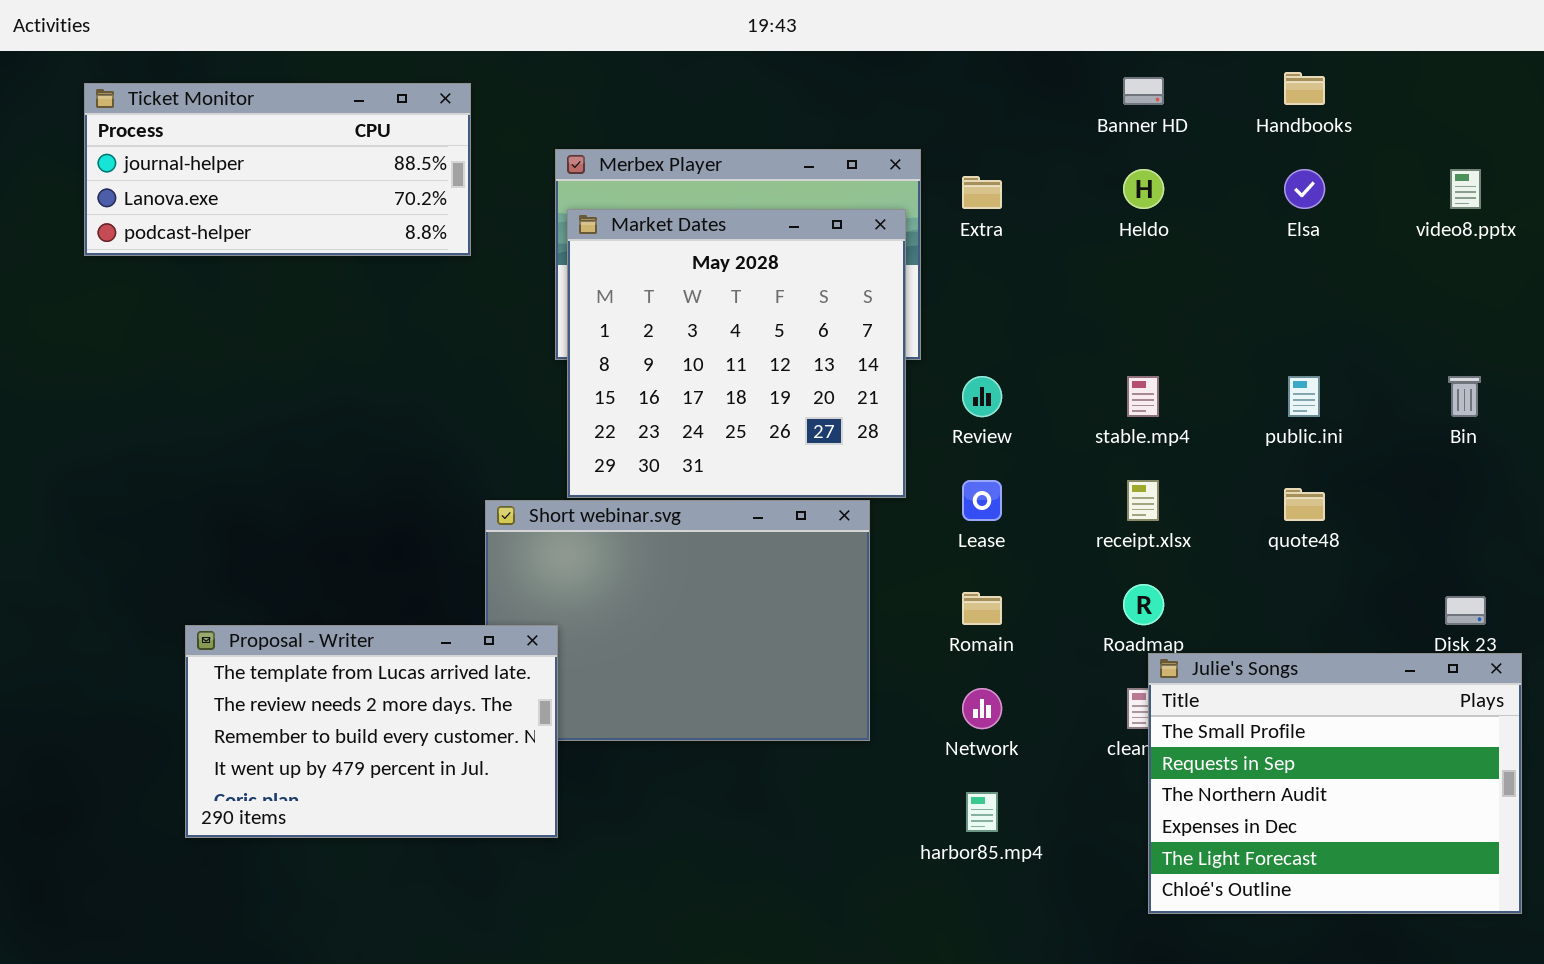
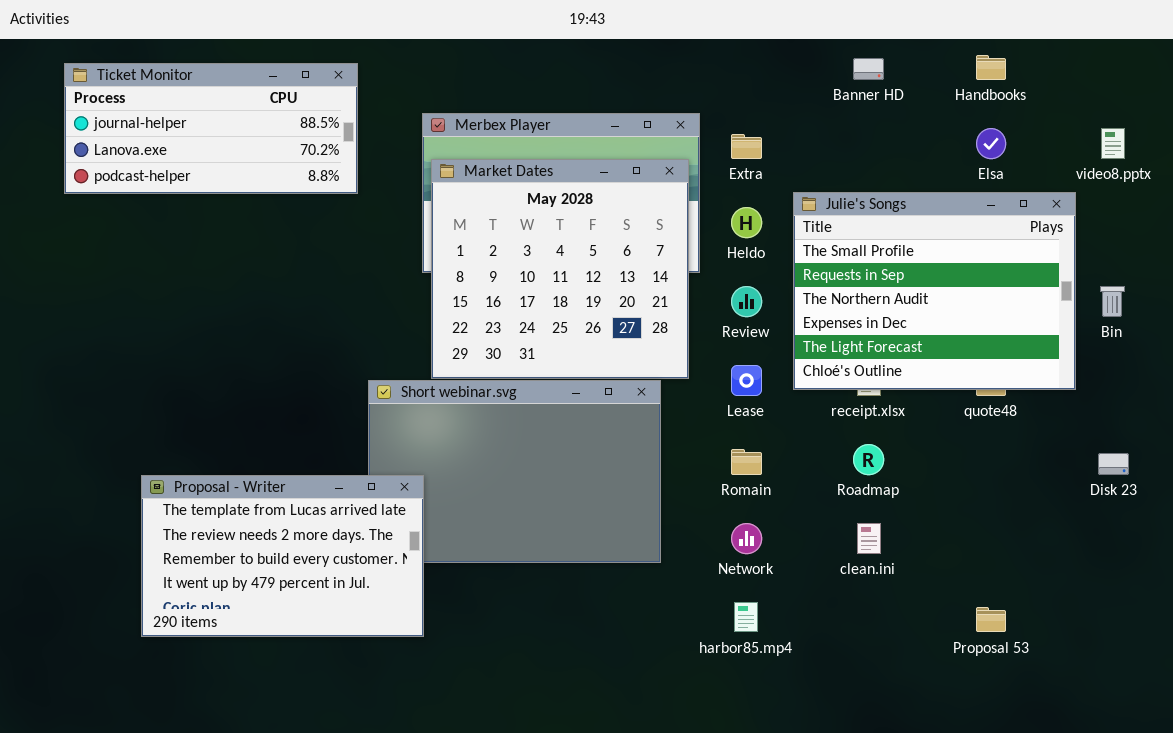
Heldo: [1123,169,1164,209] -> [731,207,762,238], moved
Julie's Songs: [1148,653,1522,914] -> [793,192,1076,390], moved

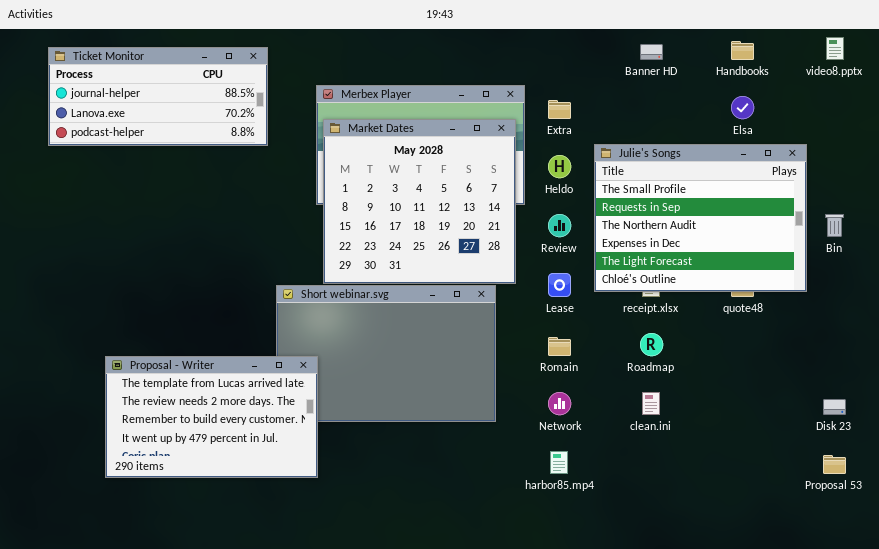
video8.pptx: [1101,128,1125,159] -> [826,37,844,60], moved
Disk 23: [1098,453,1129,475] -> [823,399,846,415], moved
Proposal 53: [976,607,1006,632] -> [823,455,846,474], moved

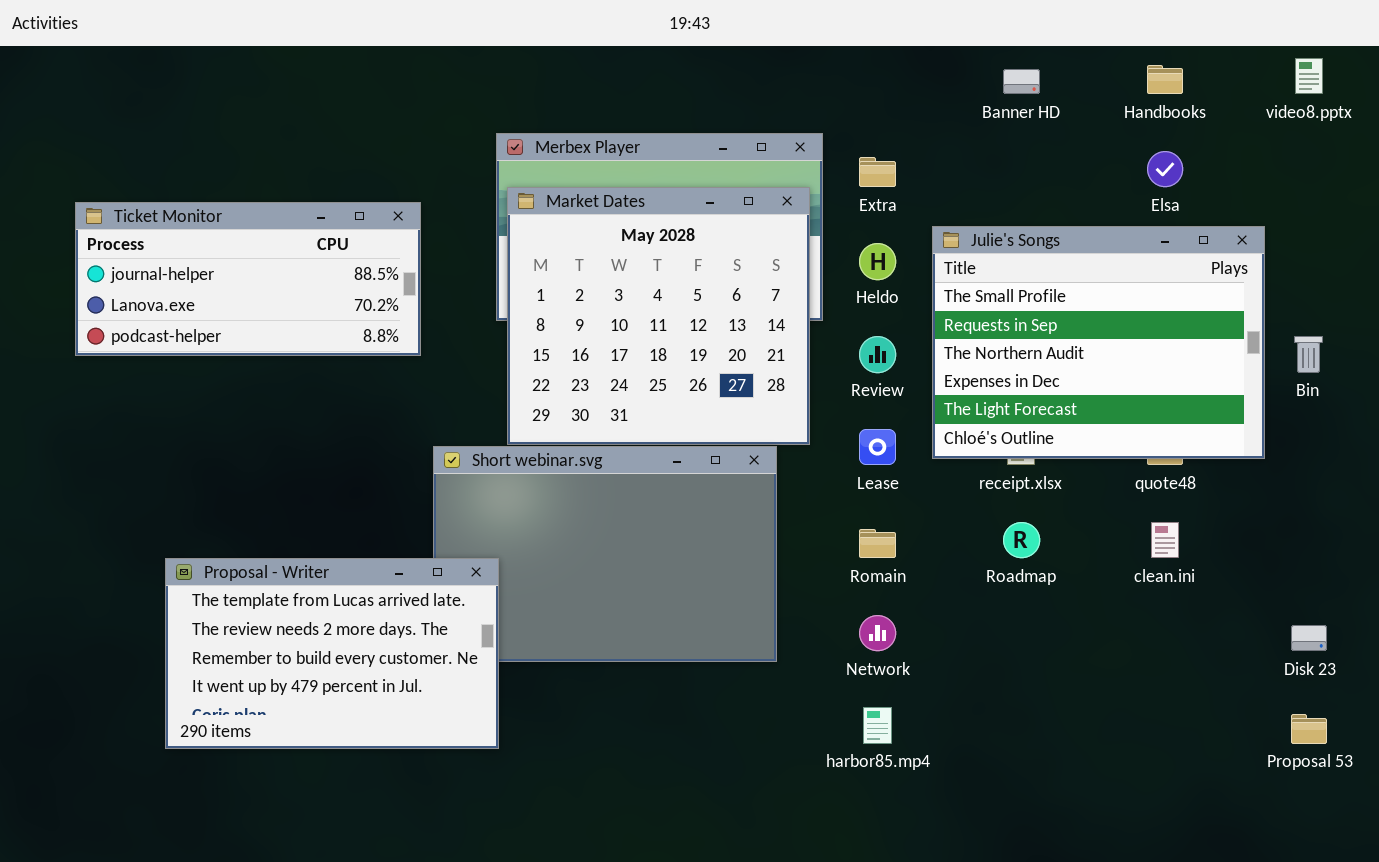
Ticket Monitor: [48,47,268,146] -> [75,202,421,356], moved
clean.ini: [642,392,660,415] -> [1151,522,1179,558], moved

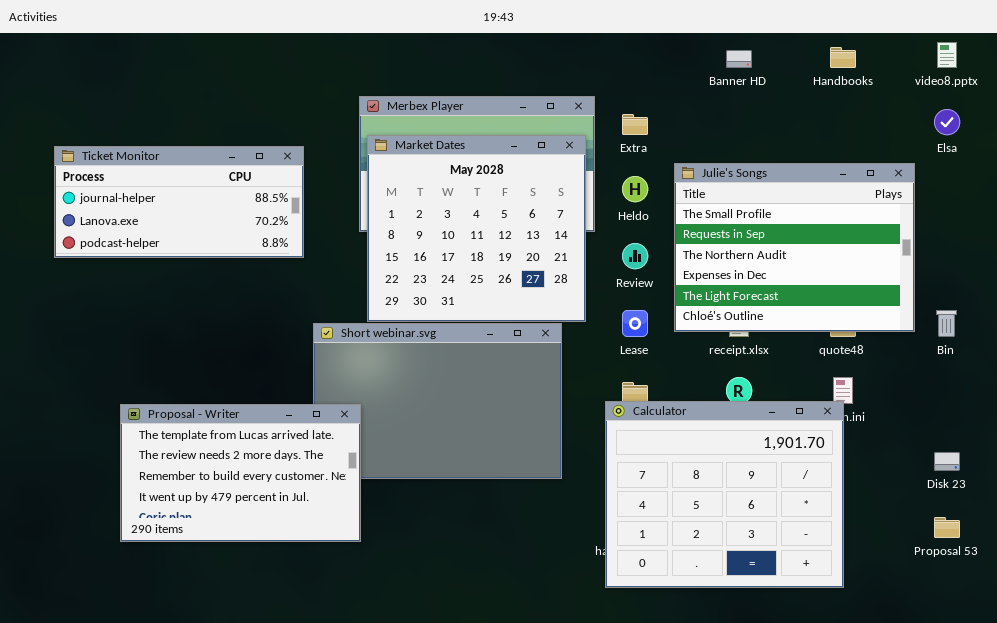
Elsa: [1147,151,1183,187] -> [934,109,960,135], moved
Bin: [1294,336,1323,373] -> [936,310,957,337], moved
Calculator: none -> [605,401,844,588], opened

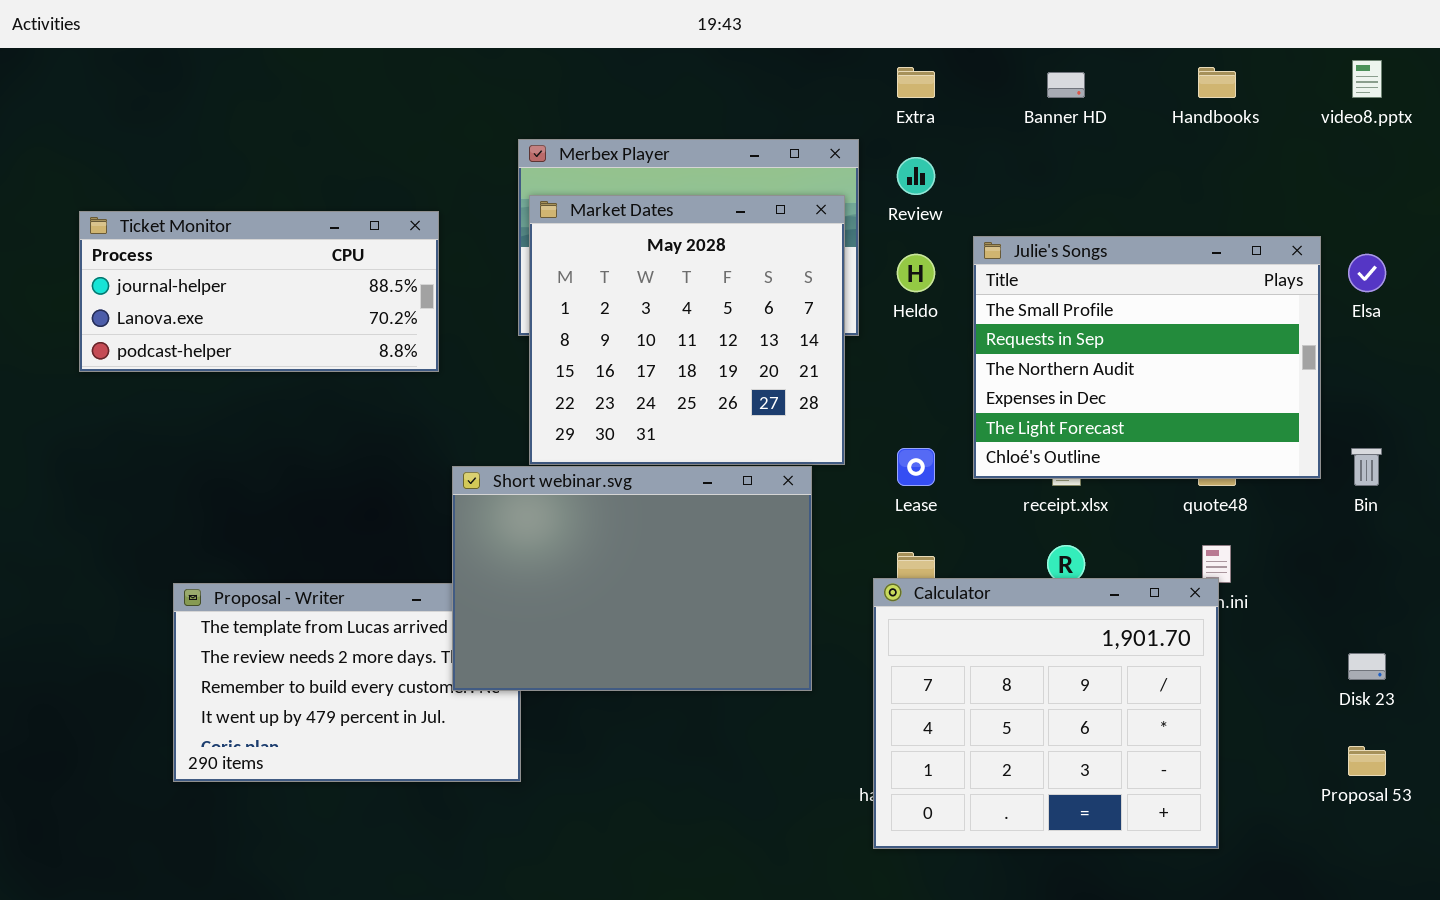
Elsa: [934,109,960,135] -> [1348,254,1386,292], moved
Extra: [622,114,648,135] -> [897,67,935,98], moved
Review: [622,243,648,269] -> [897,157,935,195], moved
Short webinar.svg: [313,323,562,479] -> [452,466,812,691], raised

